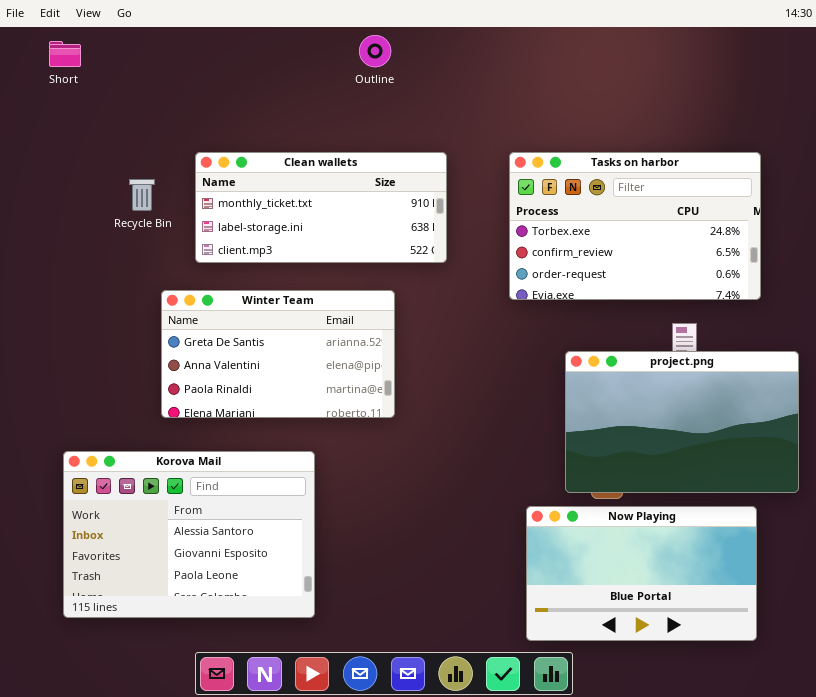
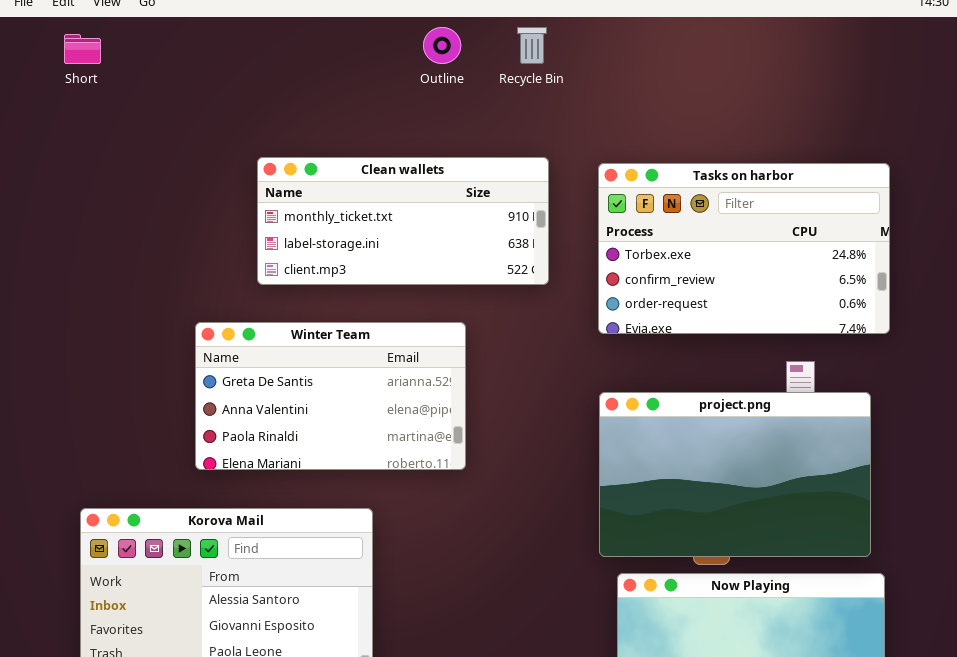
Clean wallets: [195,152,447,263] -> [257,157,549,285], moved
Recycle Bin: [129,179,155,211] -> [517,27,547,64], moved
project.png: [565,351,799,493] -> [599,392,871,557], moved

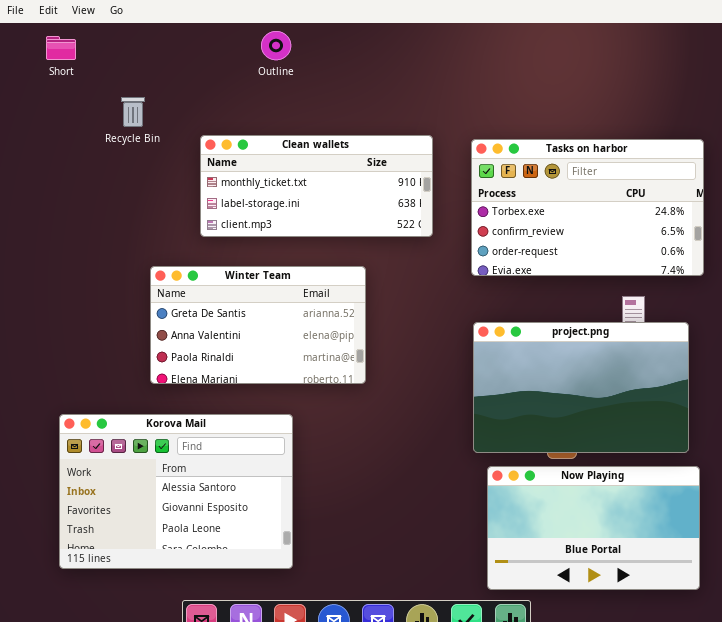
Outline: [423,27,461,64] -> [261,31,291,60], moved
Recycle Bin: [517,27,547,64] -> [121,97,145,127], moved

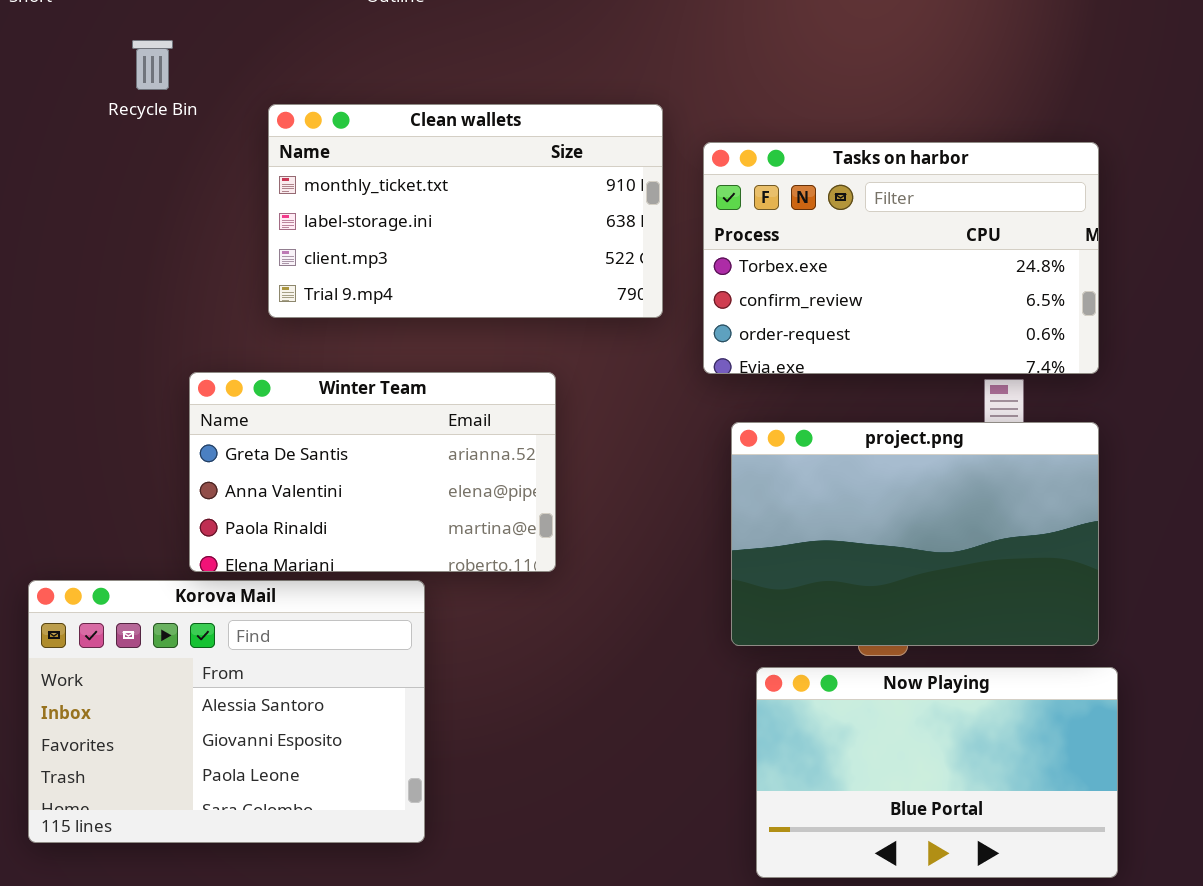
Clean wallets: [200,135,433,237] -> [268,104,663,318], resized
Tasks on harbor: [471,139,704,276] -> [703,142,1099,374], moved
Winter Team: [150,266,366,384] -> [189,372,556,572], moved

